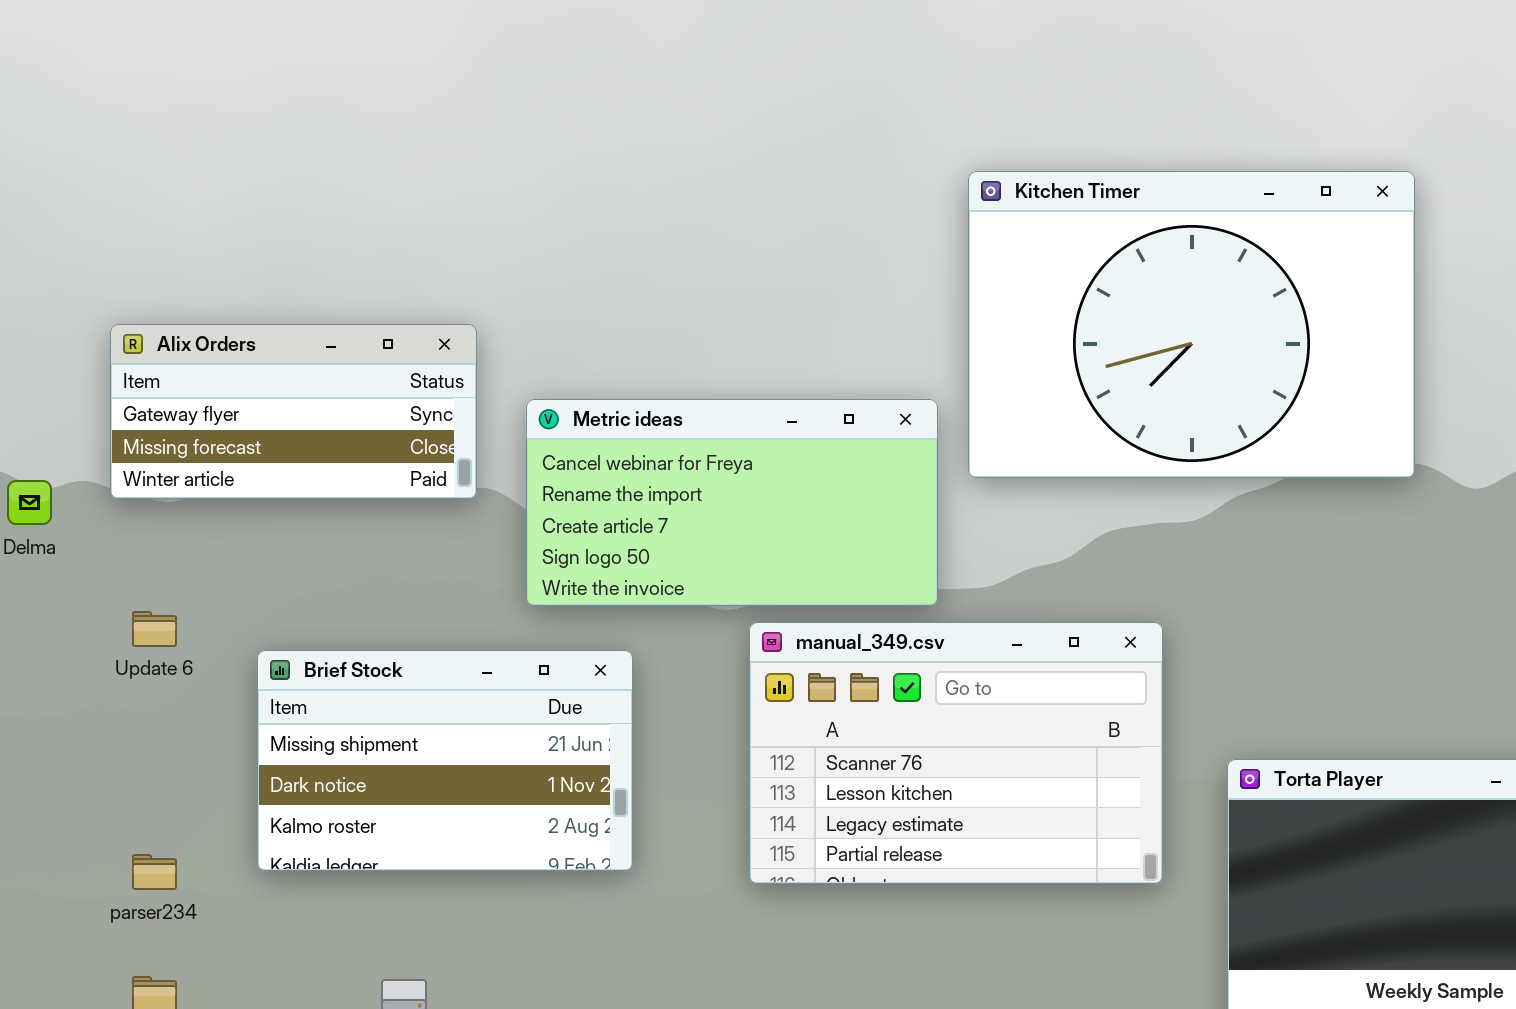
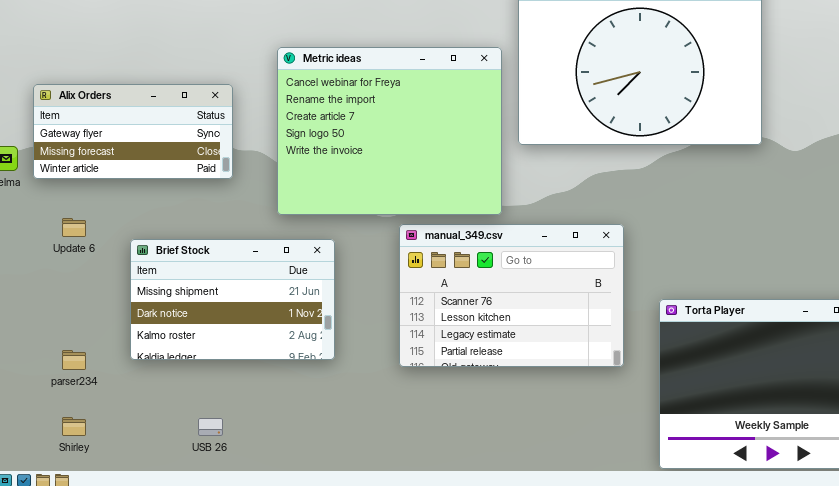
Alix Orders: [110,324,477,499] -> [33,84,233,179], moved
Metric ideas: [526,399,938,606] -> [277,47,502,215], resized

